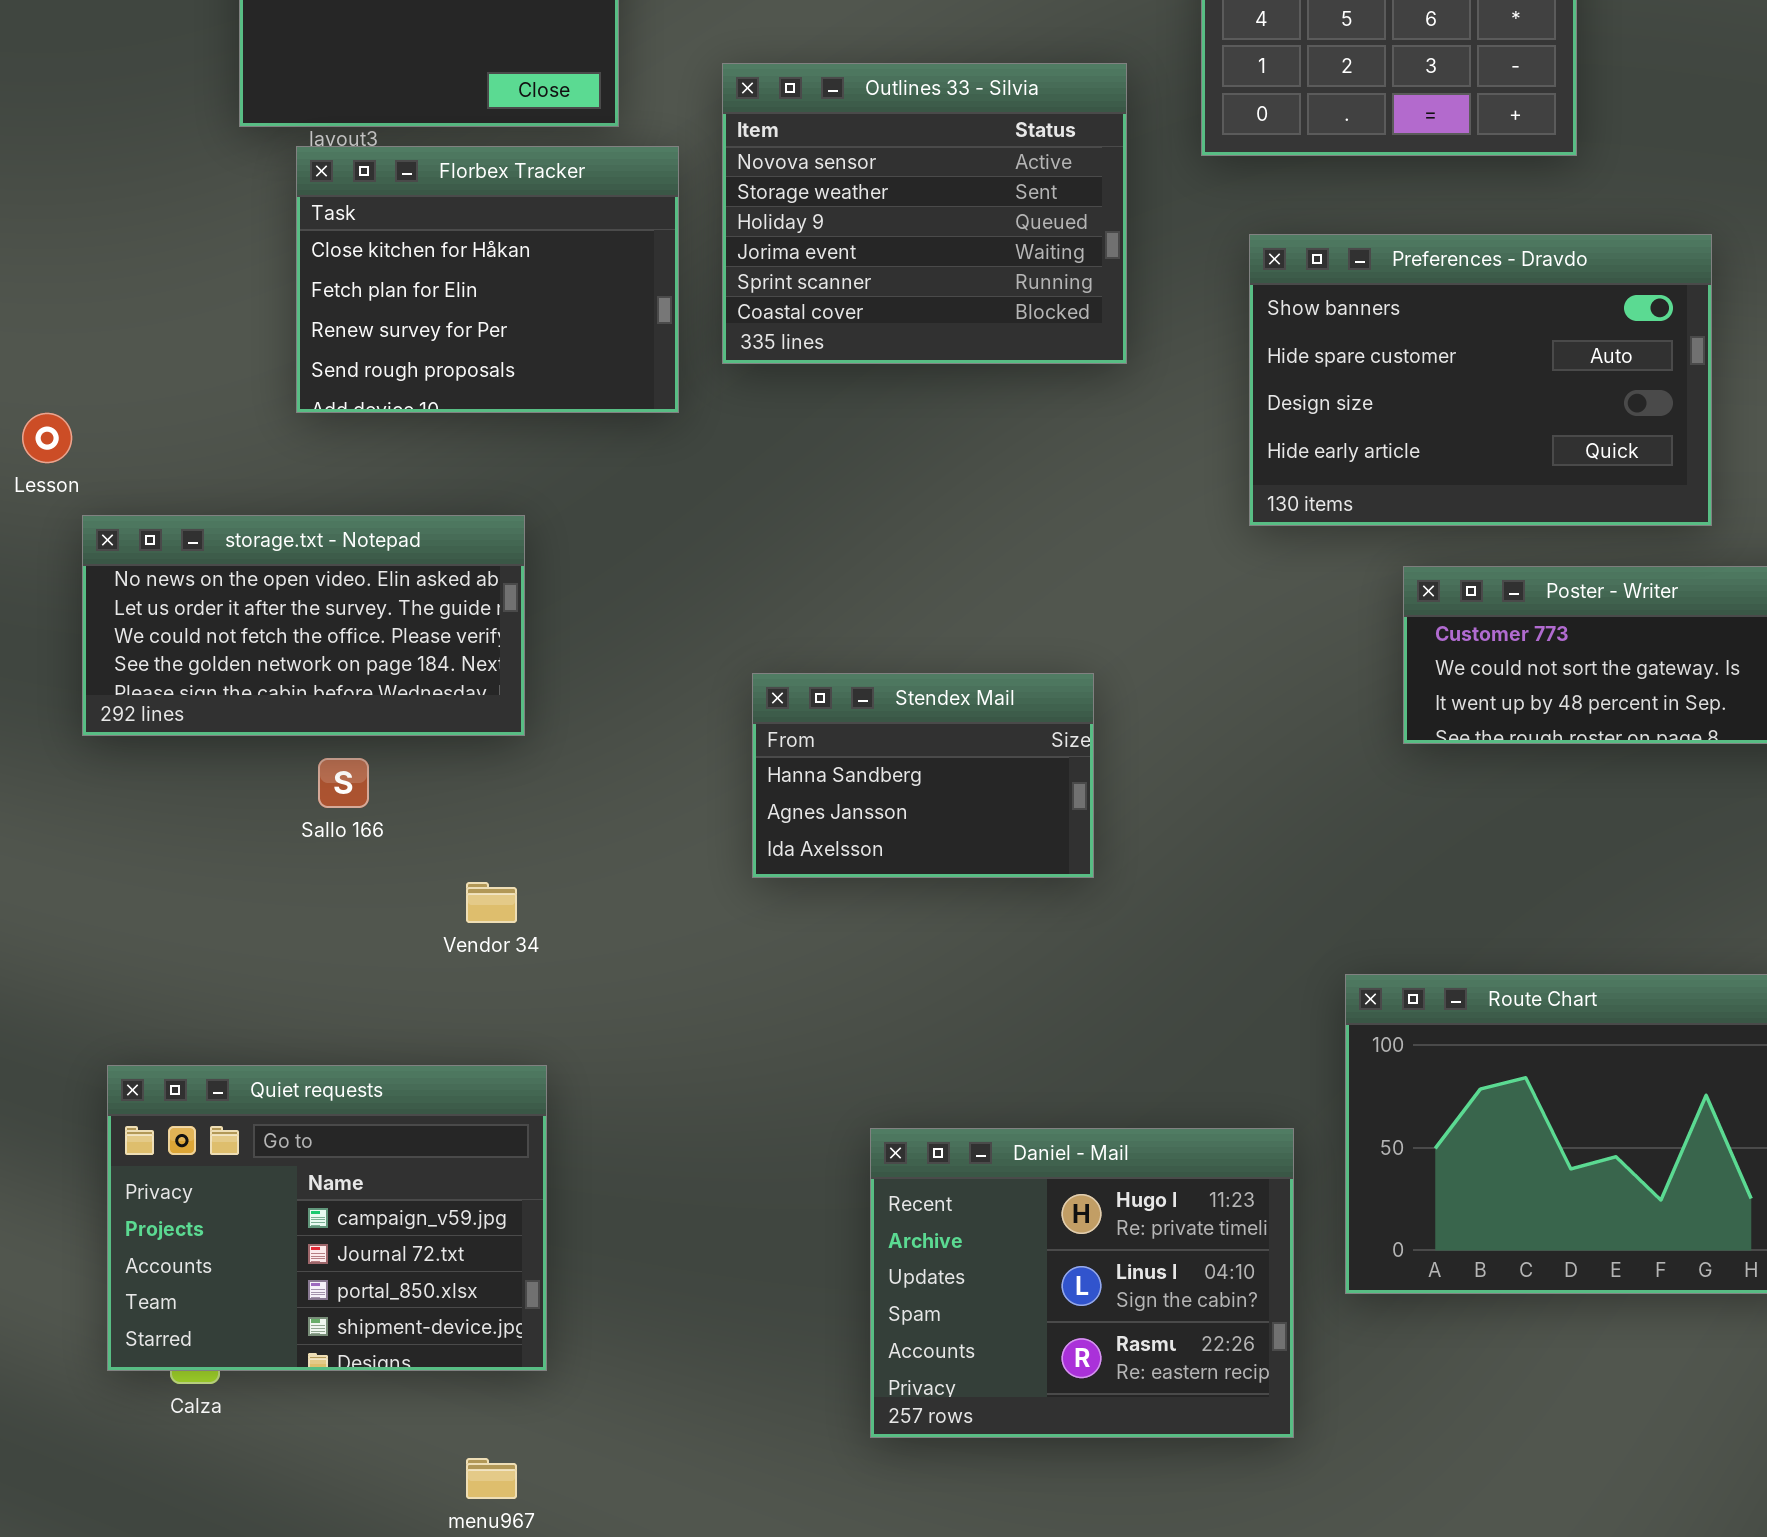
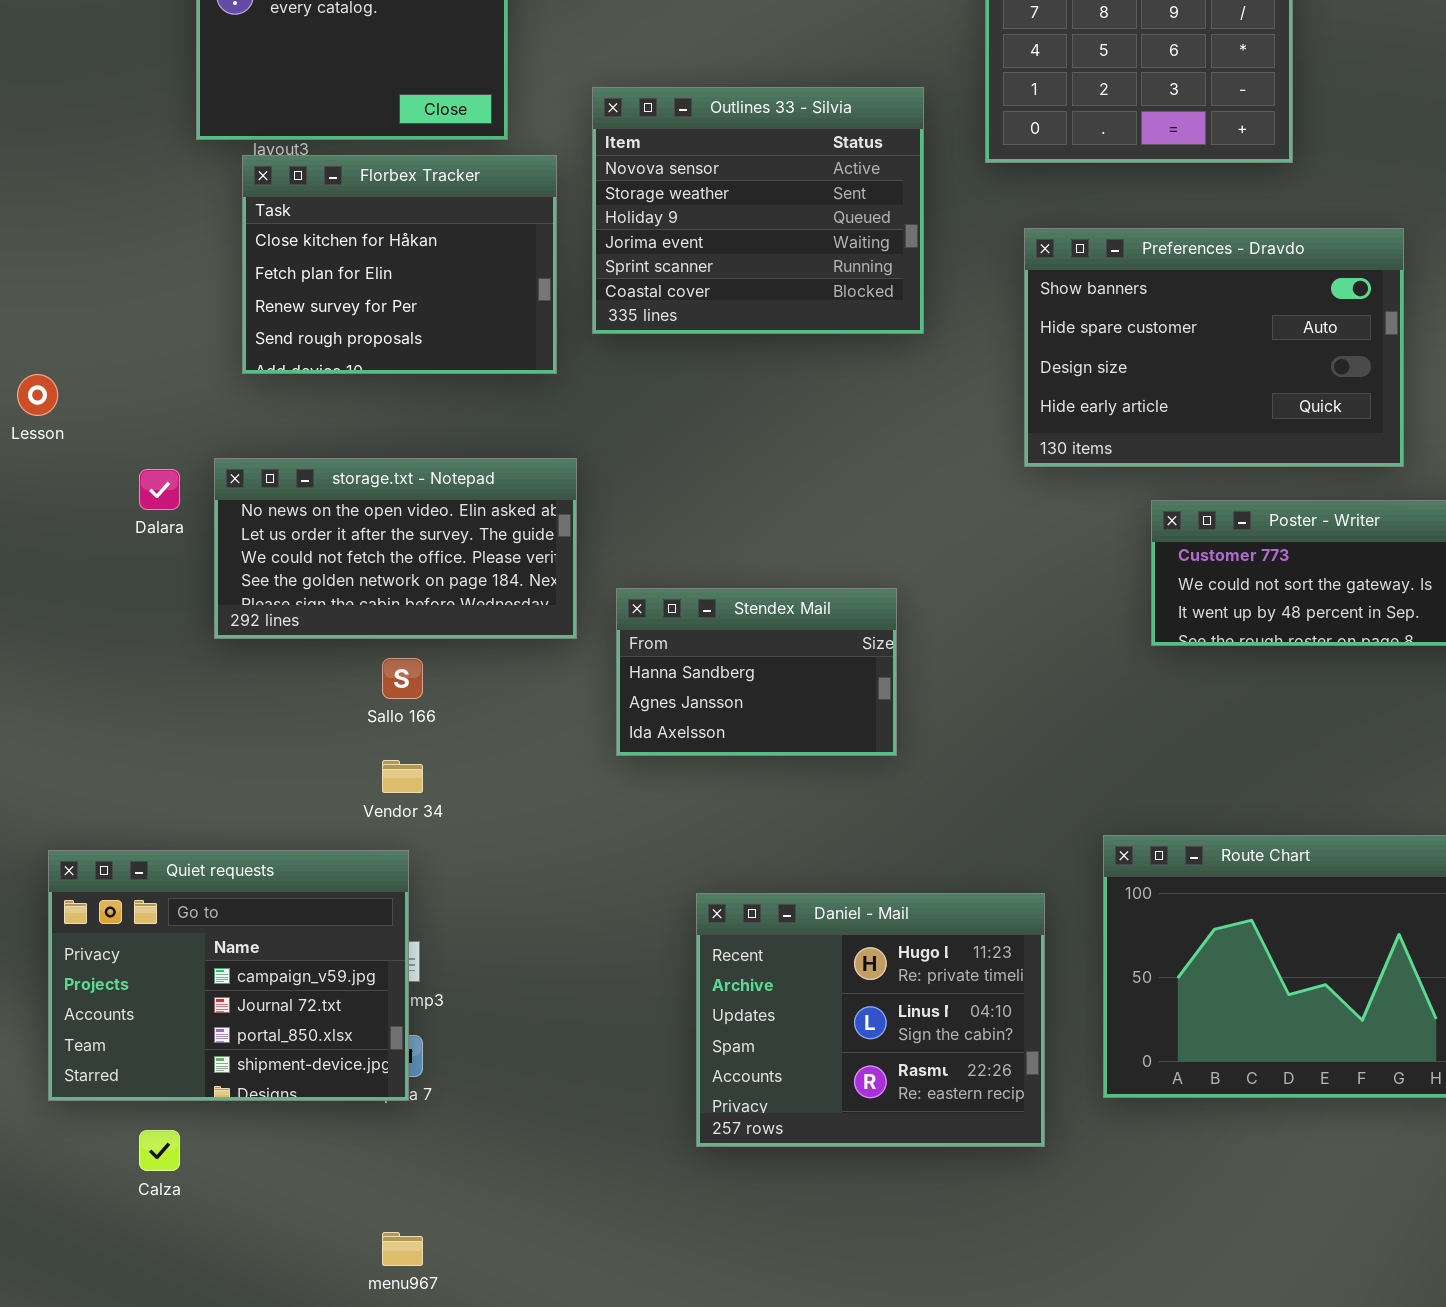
storage.txt - Notepad: [82,515,525,736] -> [214,458,577,639], moved
Sallo 166: [318,758,369,808] -> [382,658,423,699], moved
Quiet requests: [107,1065,547,1371] -> [48,850,409,1101], moved
Daniel - Mail: [870,1128,1294,1438] -> [696,893,1045,1147], moved

